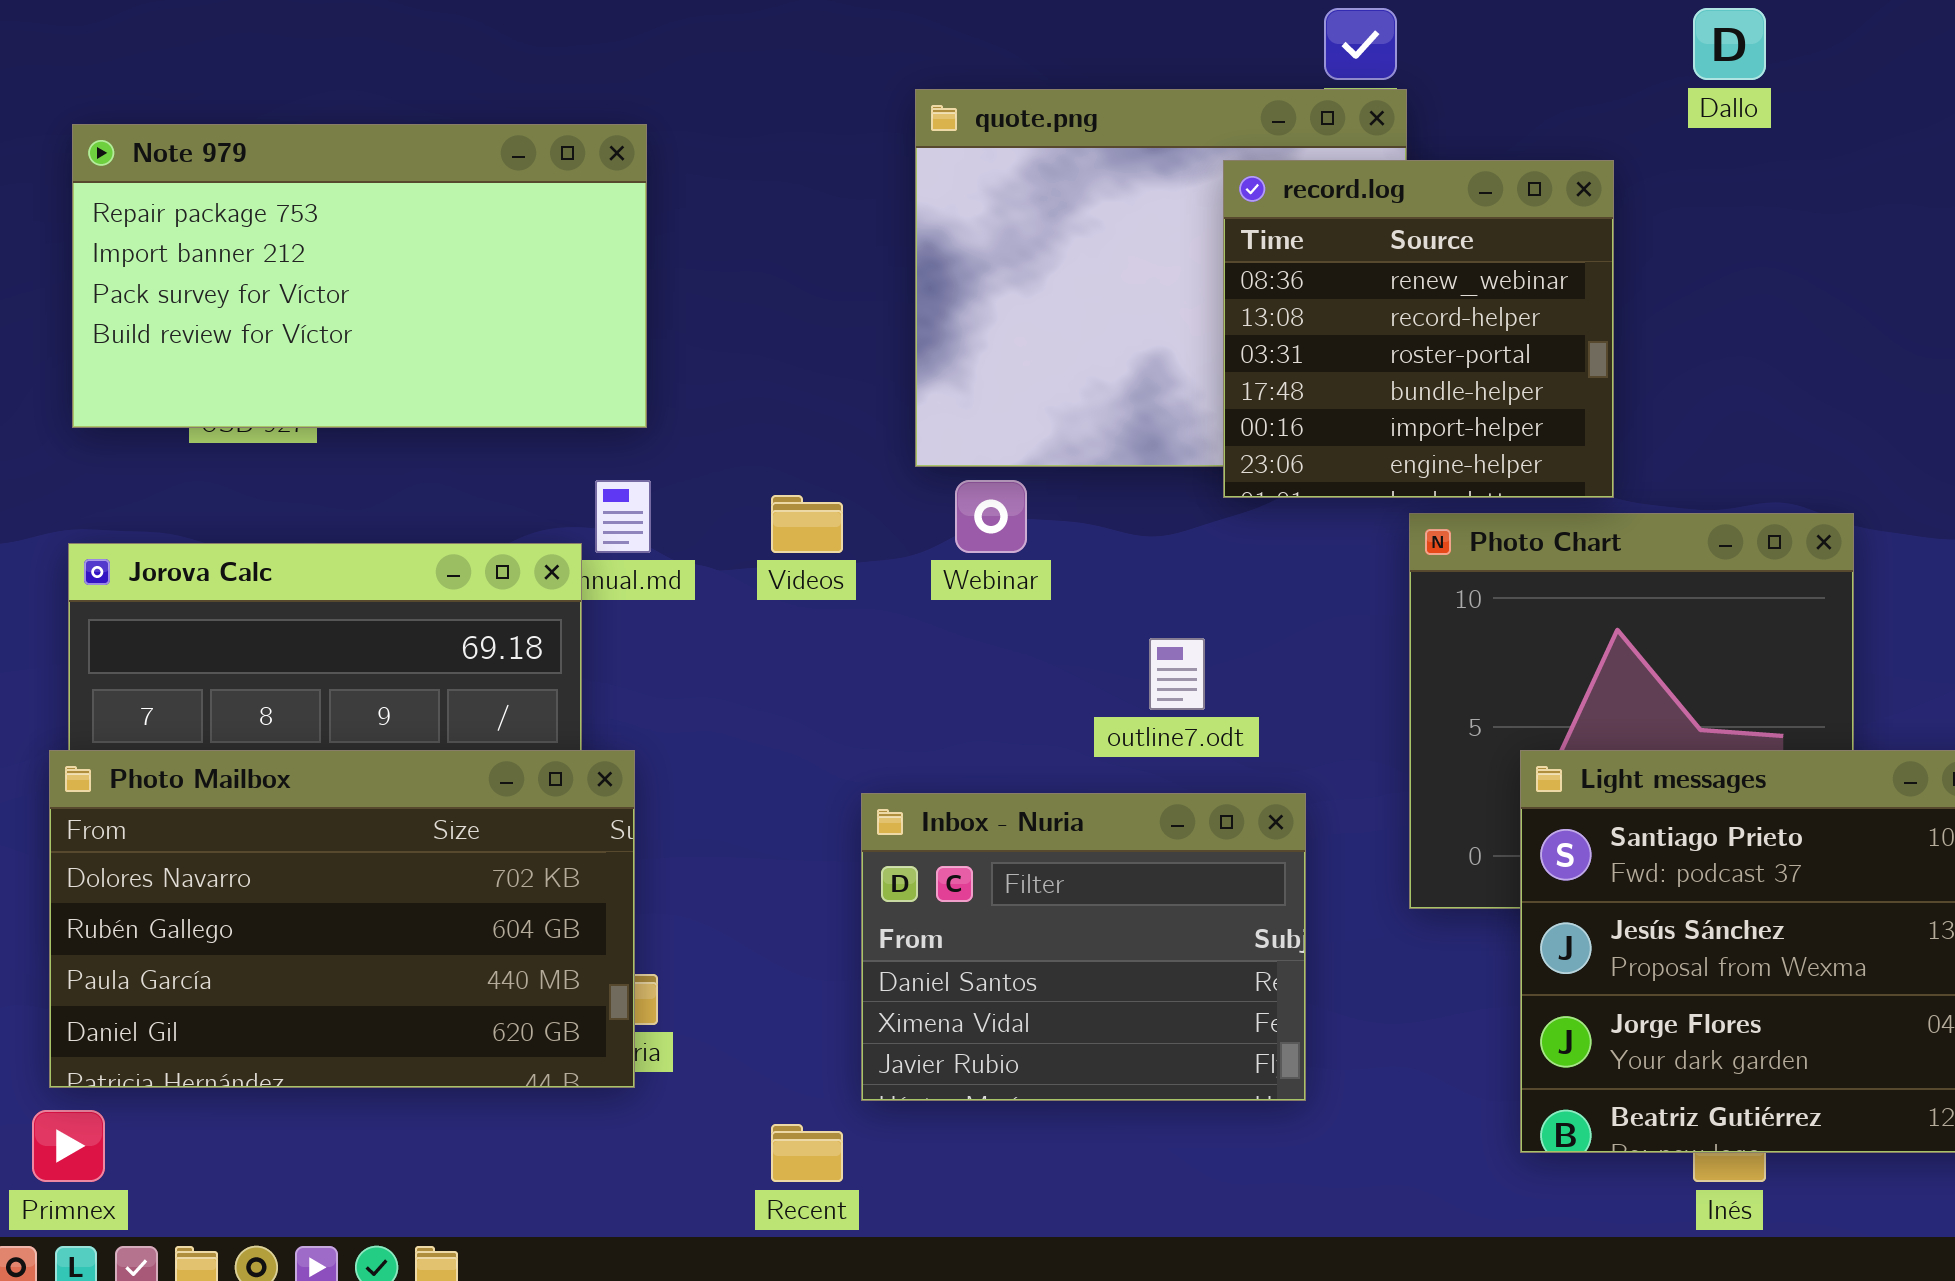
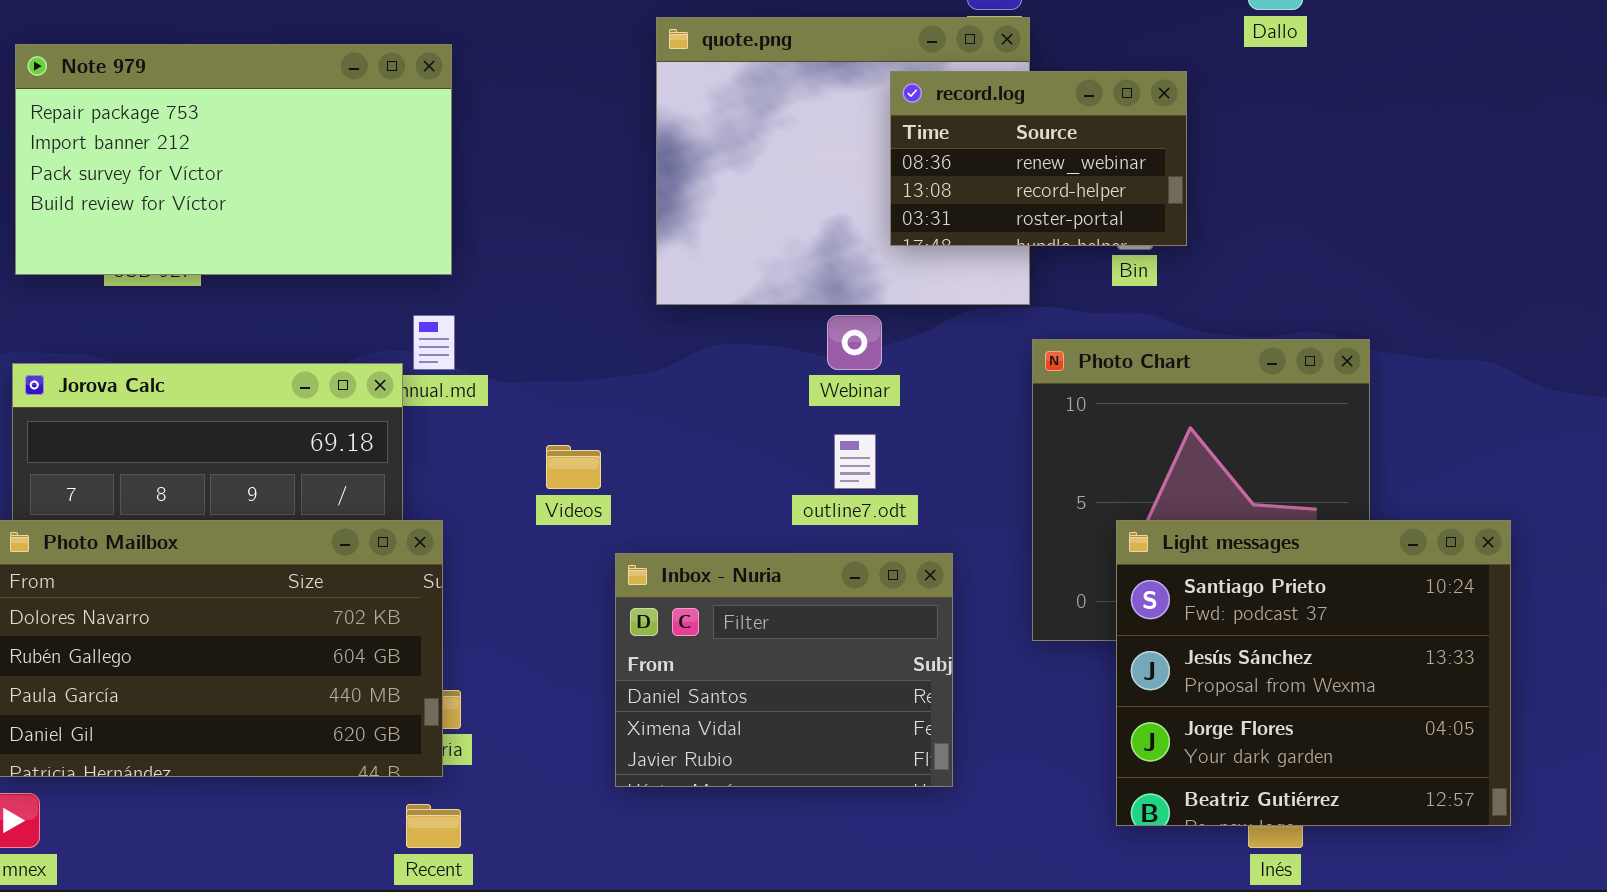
record.log: [1223,160,1614,498] -> [890,71,1187,246], resized
Webinar: [955,480,1027,553] -> [827,315,882,370], moved
Videos: [771,495,843,553] -> [546,445,601,489], moved
Recent: [771,1124,843,1182] -> [406,804,461,848], moved

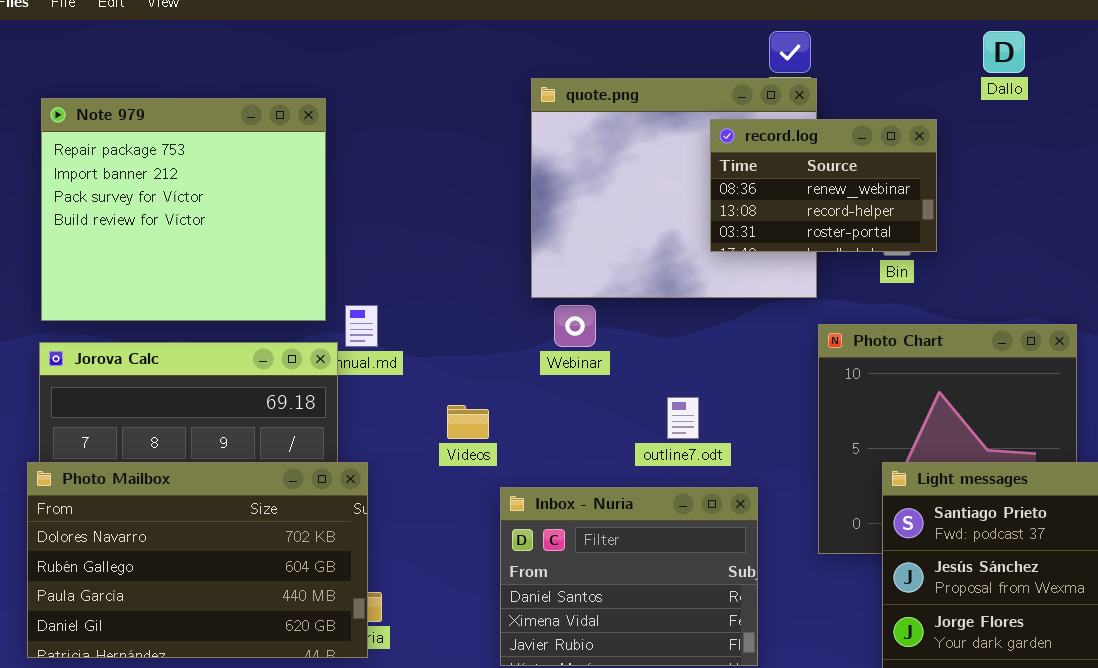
Note 979: [15,44,452,275] -> [41,98,326,321], resized
Webinar: [827,315,882,370] -> [554,305,596,347], moved

